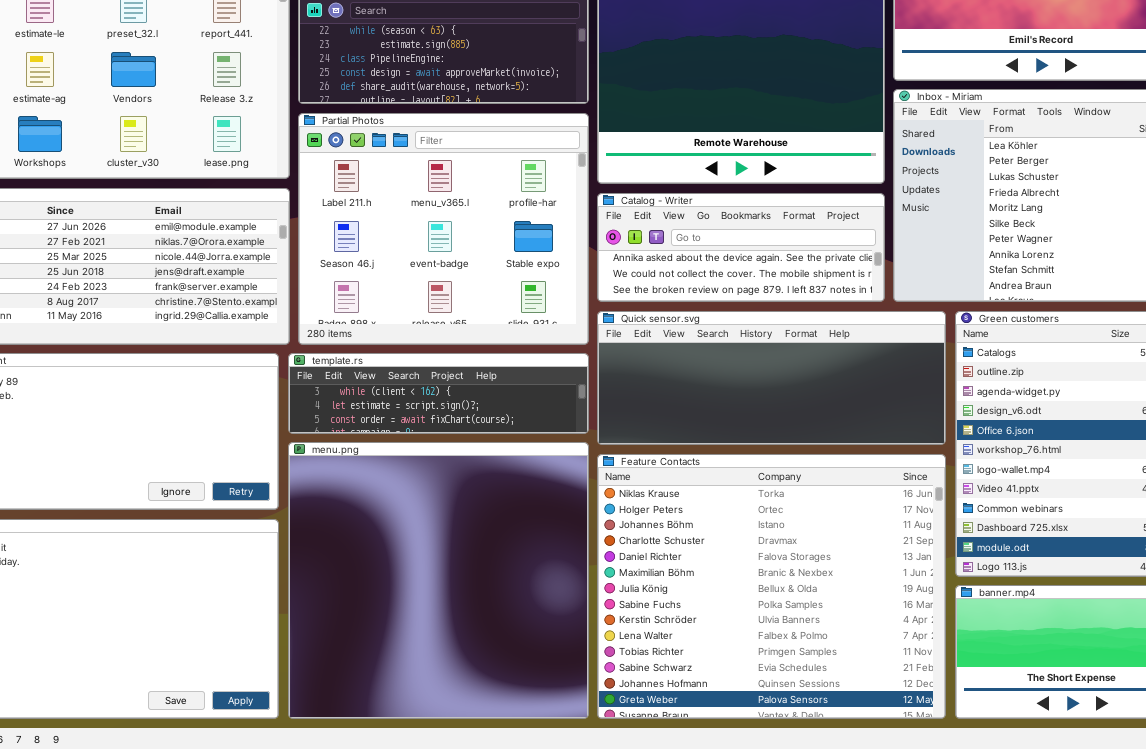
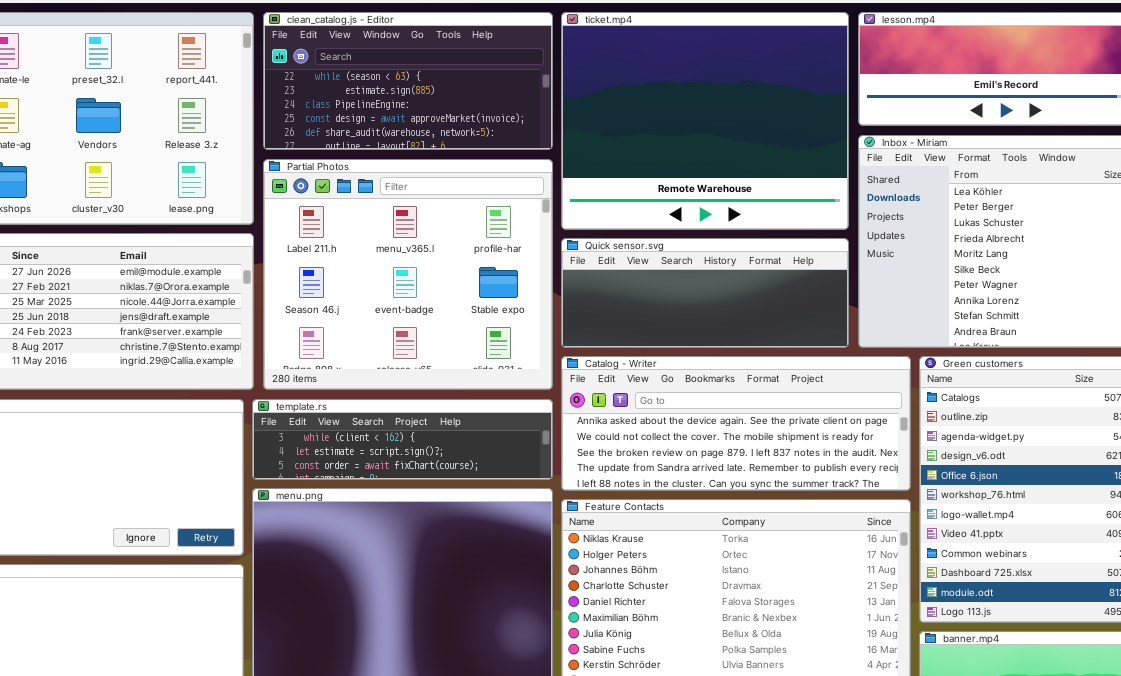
Catalog - Writer: [597,193,885,302] -> [561,356,911,491], moved, resized
Quick sensor.svg: [597,311,946,445] -> [561,238,849,348], moved, resized

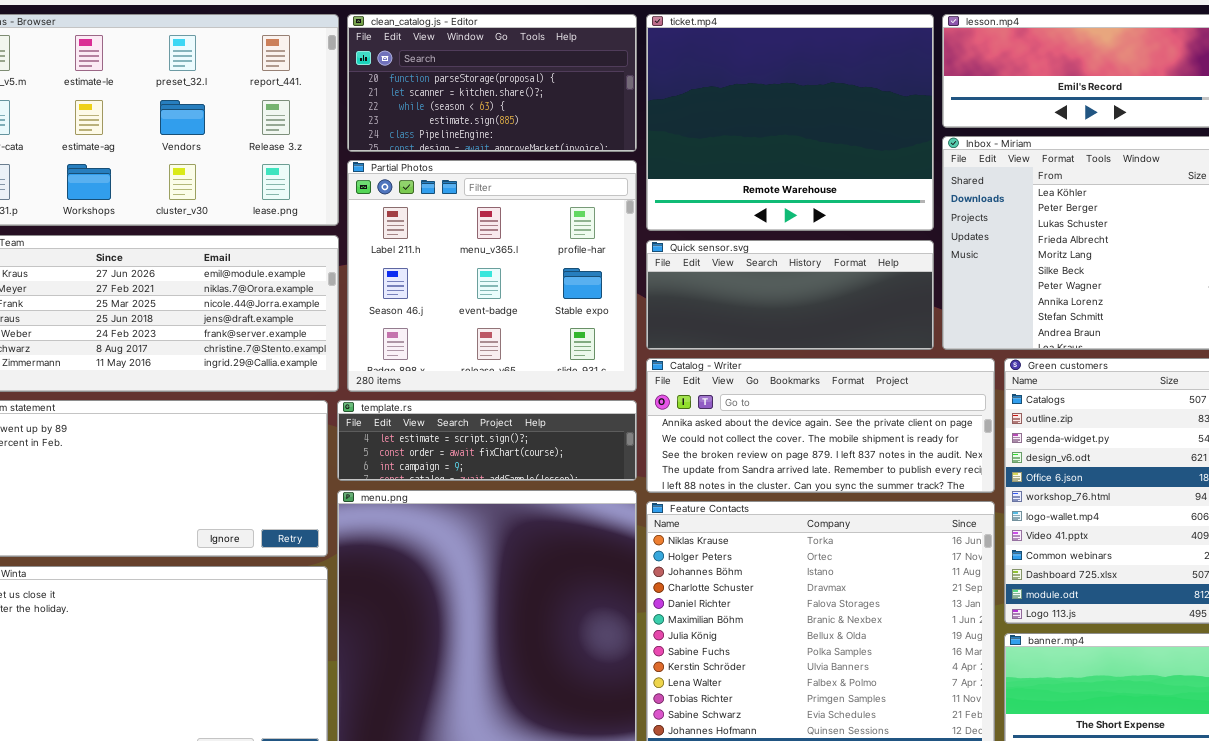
clean_catalog.js - Editor: [263,12,553,150] -> [347,14,637,152], scrolled up 2 rows
template.rs: [252,399,553,480] -> [337,400,637,481], scrolled down 1 row

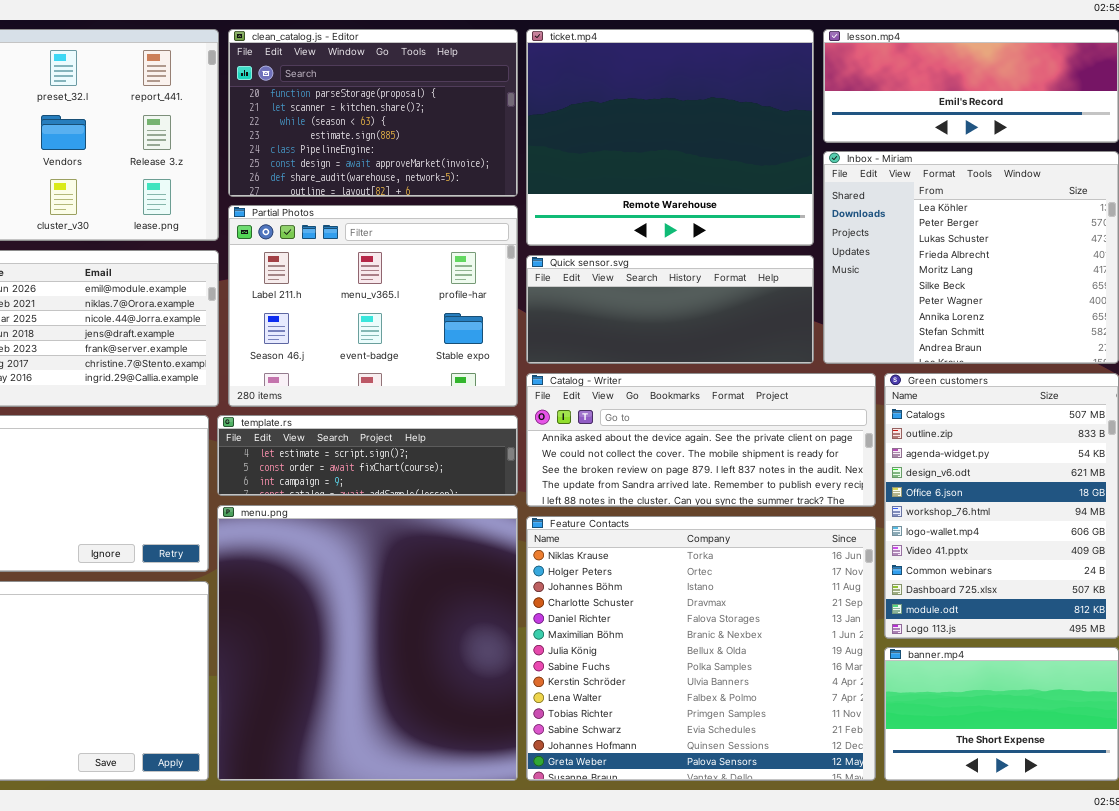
clean_catalog.js - Editor: [347,14,637,152] -> [228,29,518,197], resized
Partial Photos: [347,160,637,392] -> [228,205,518,407], resized

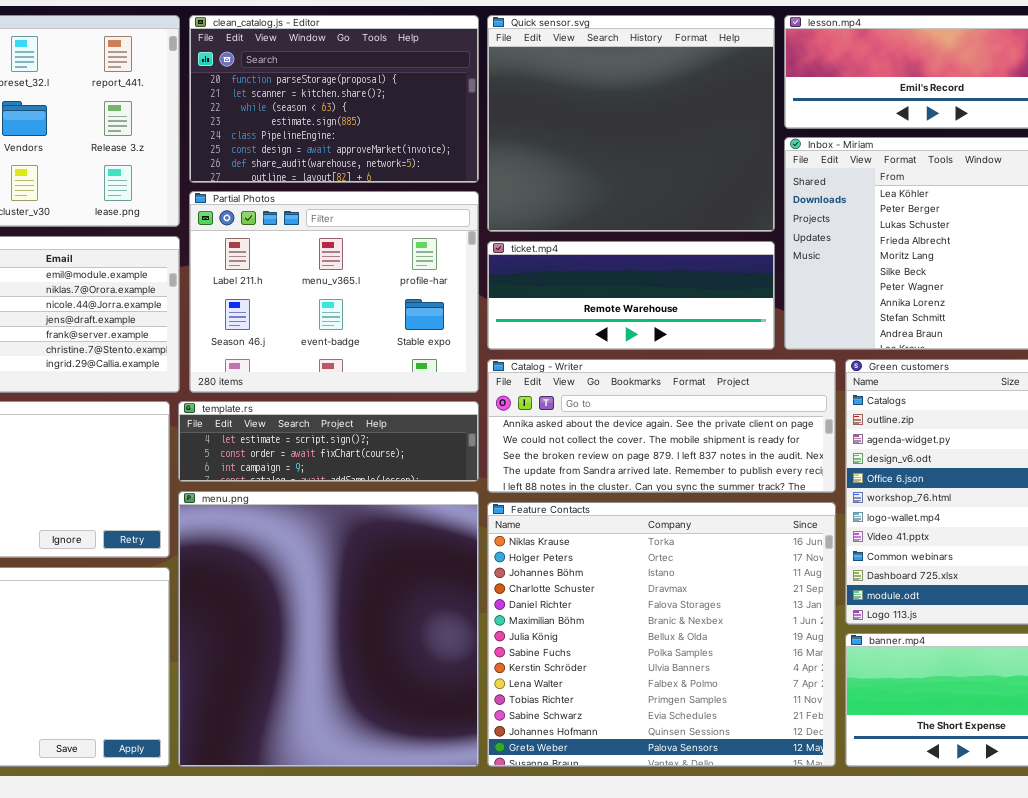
ticket.mp4: [526,29,814,246] -> [487,241,775,350], moved, resized
Quick sensor.svg: [526,255,814,364] -> [487,15,775,232], moved, resized

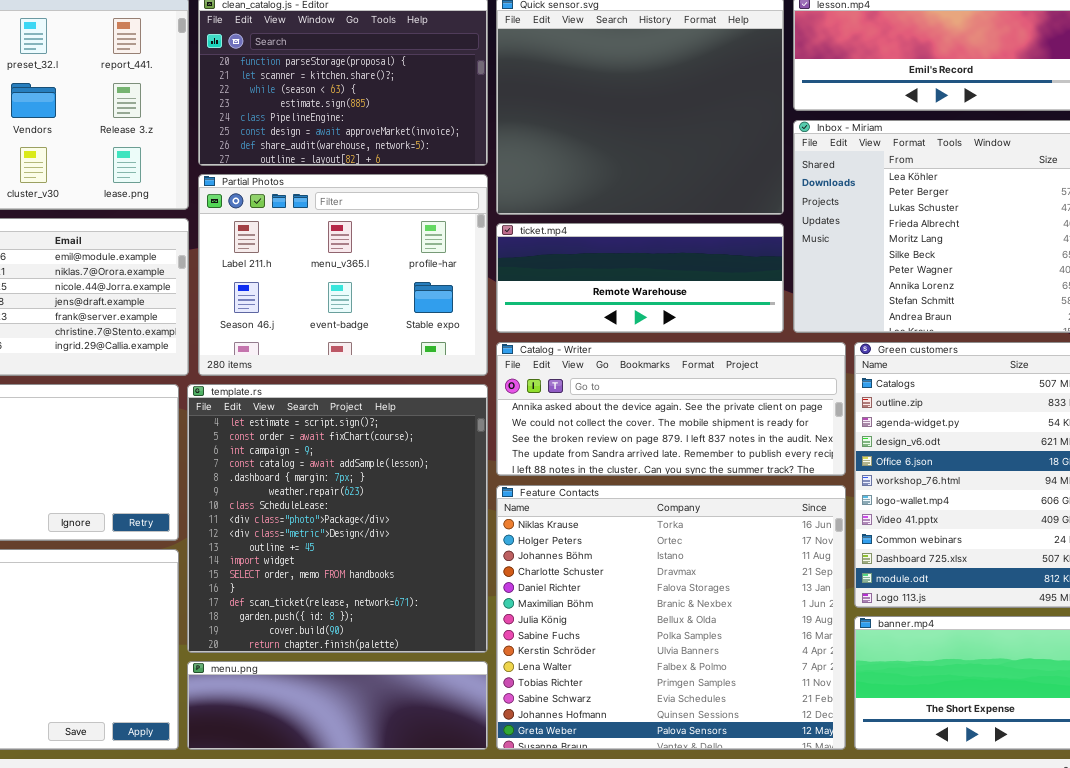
template.rs: [178,401,479,482] -> [187,384,488,653], resized
menu.png: [178,491,479,767] -> [187,661,488,750], resized

